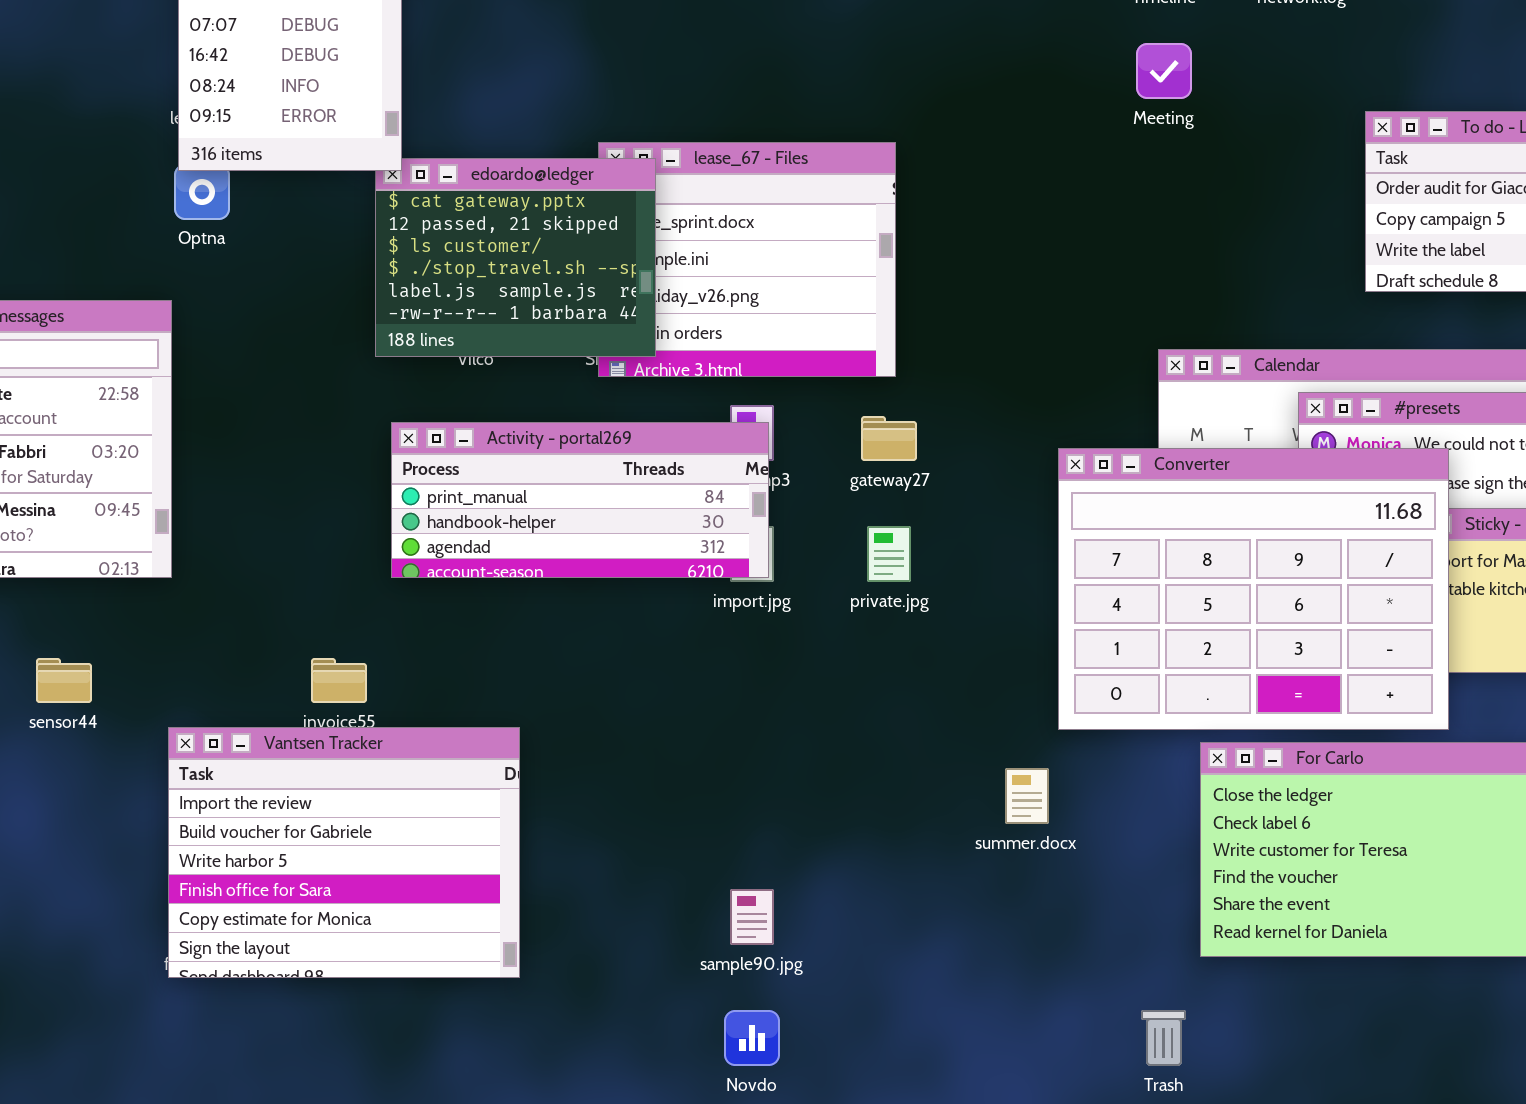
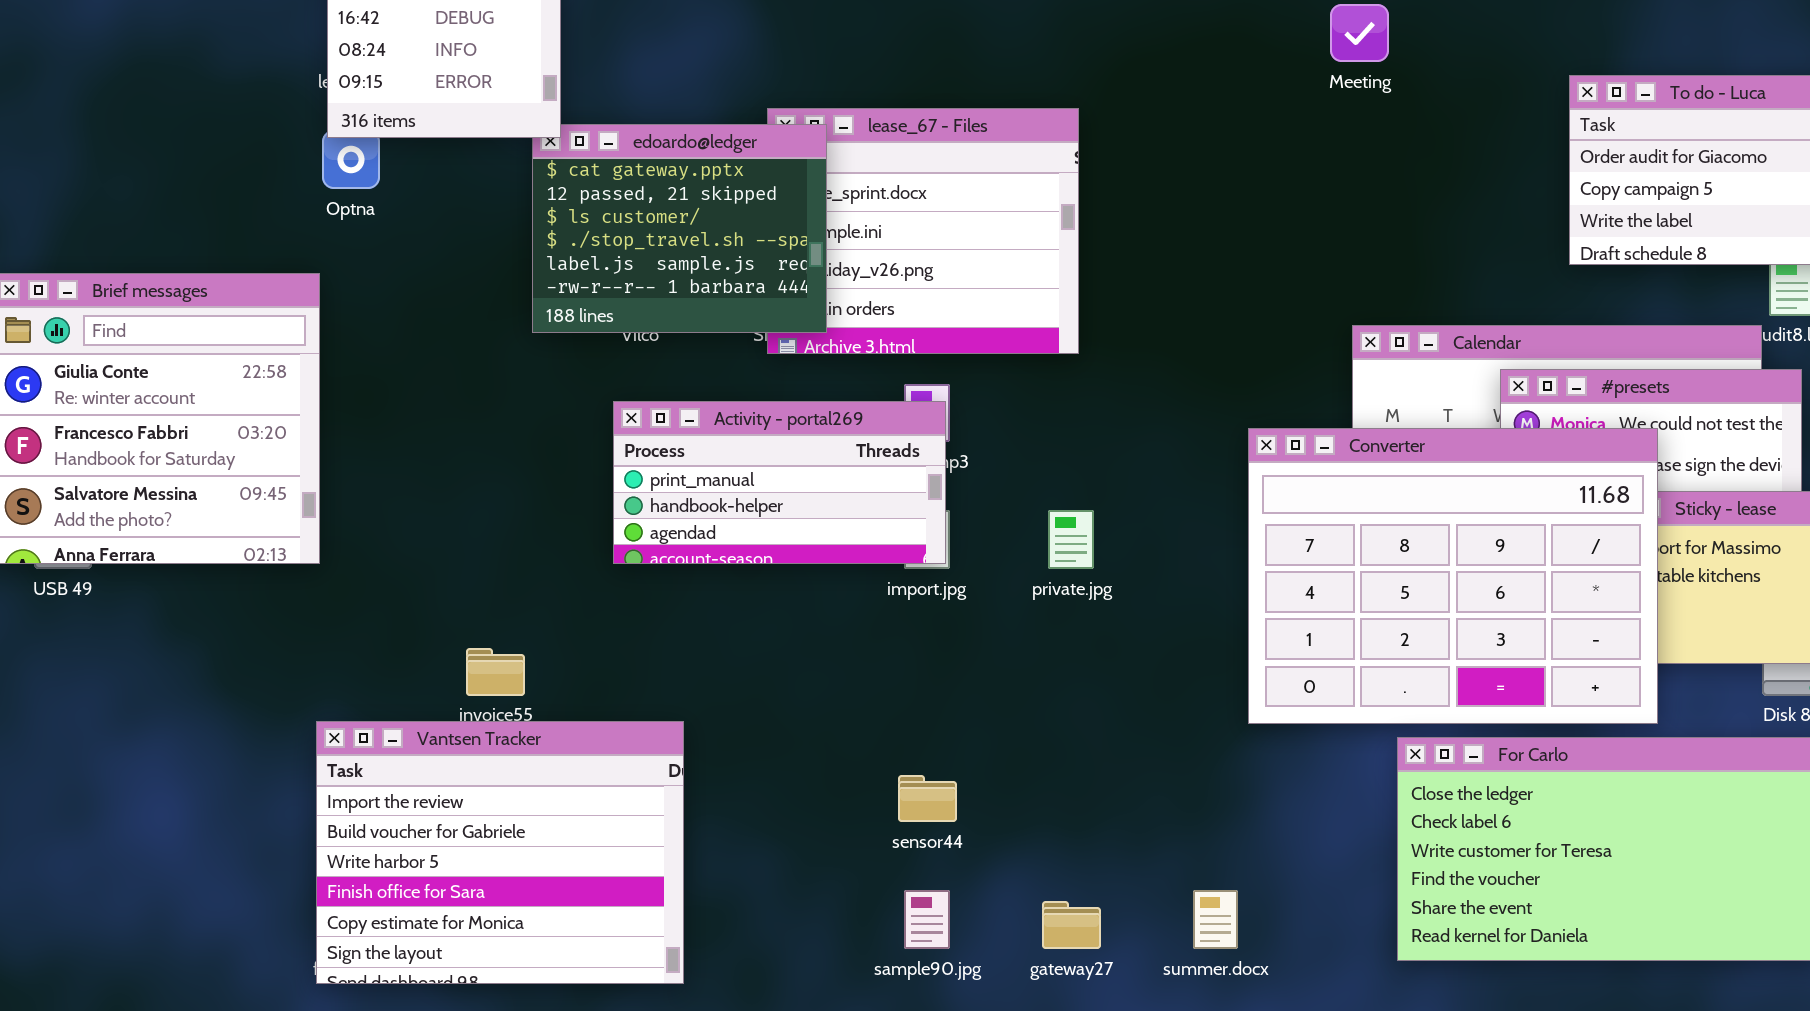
gateway27: [861,416,917,461] -> [1042,901,1101,949], moved
Activity - portal269: [391,422,769,578] -> [613,401,946,564], resized
sensor44: [36,658,92,703] -> [898,775,957,822], moved
summer.docx: [1005,768,1049,824] -> [1193,890,1238,949], moved

